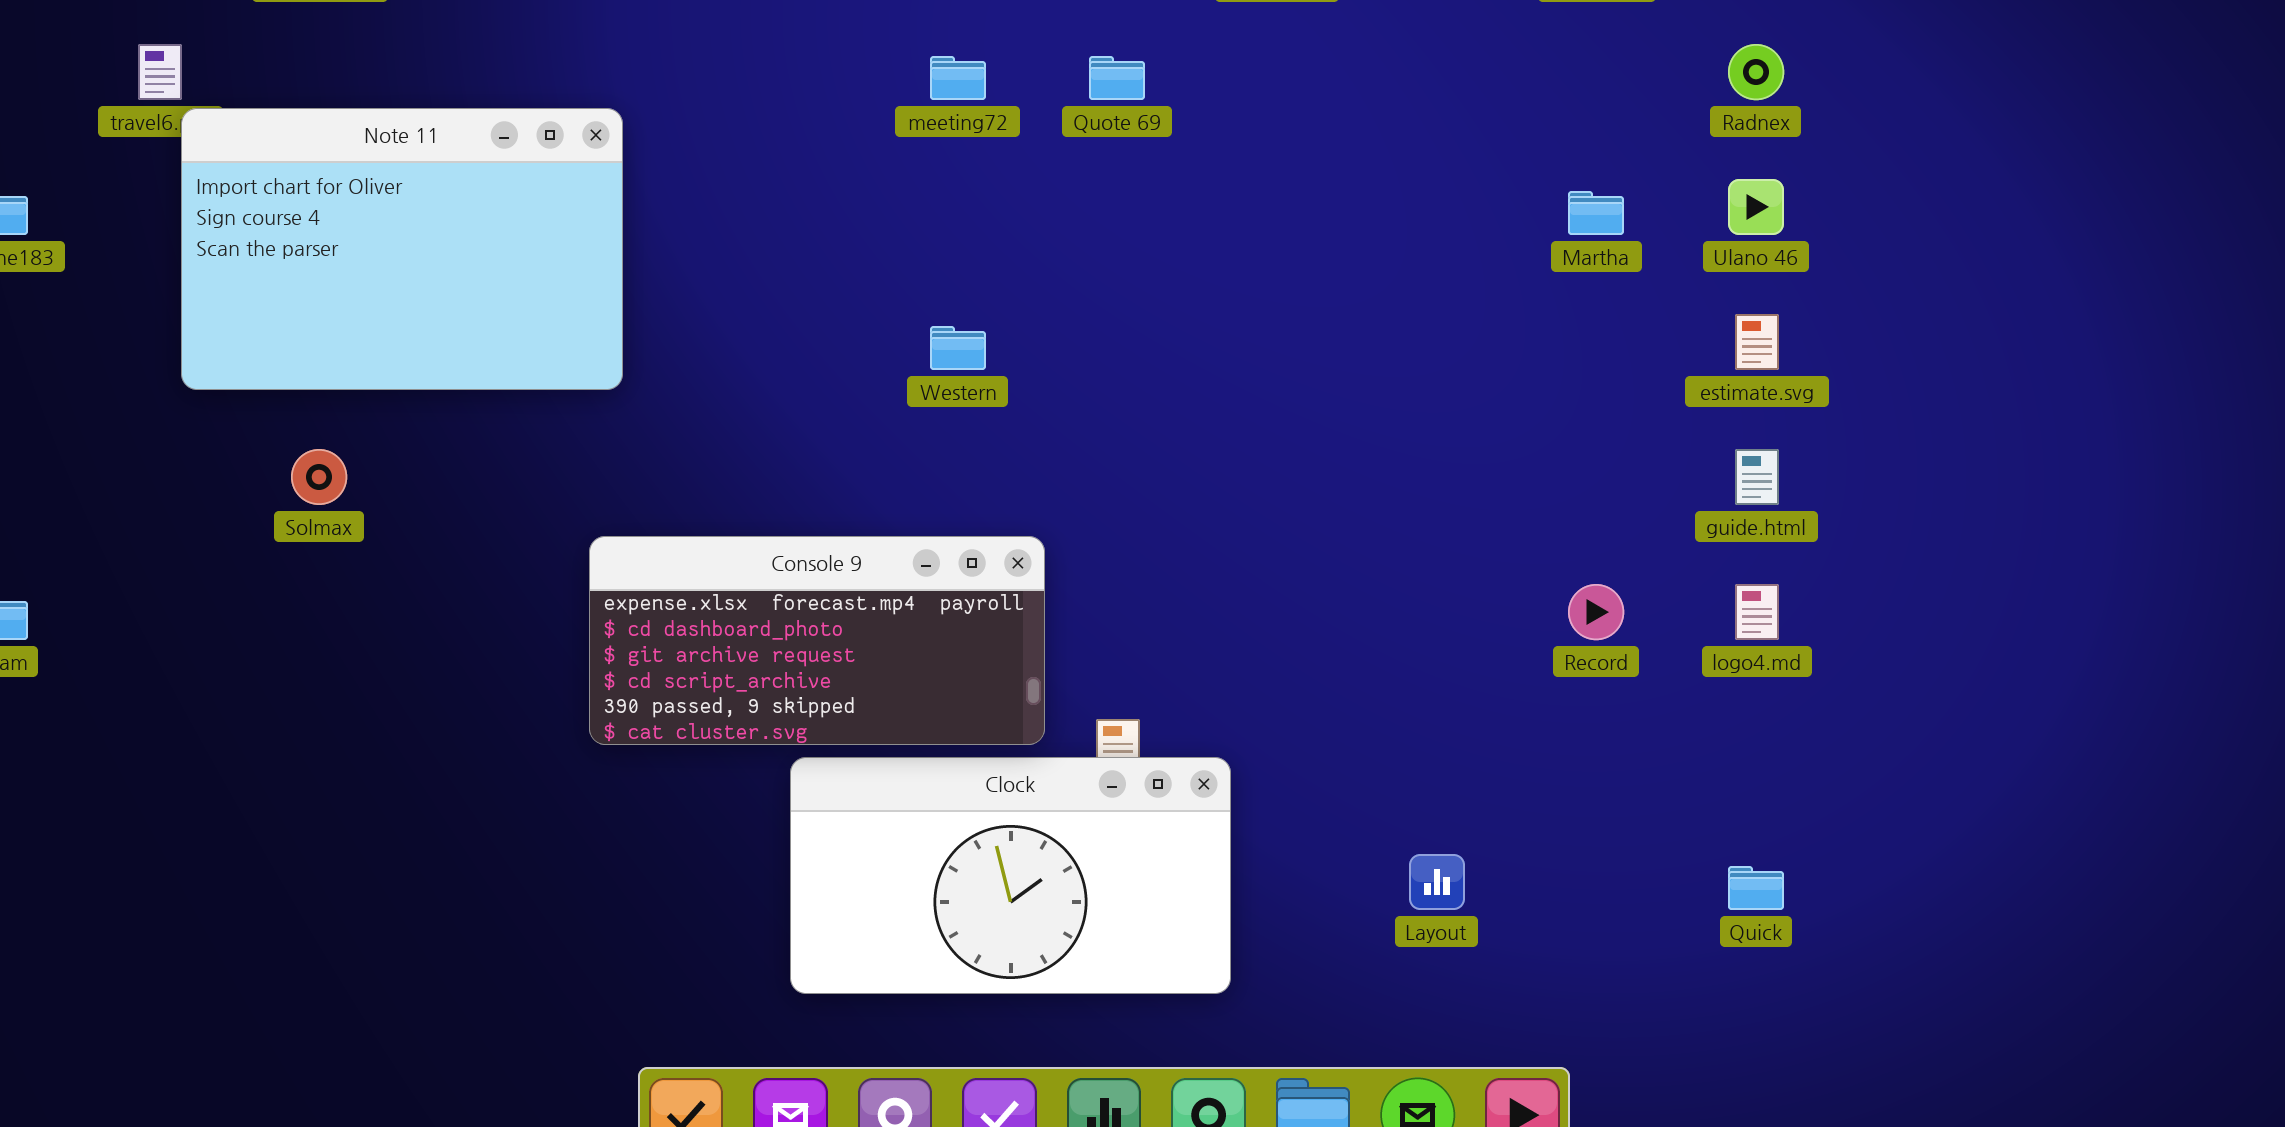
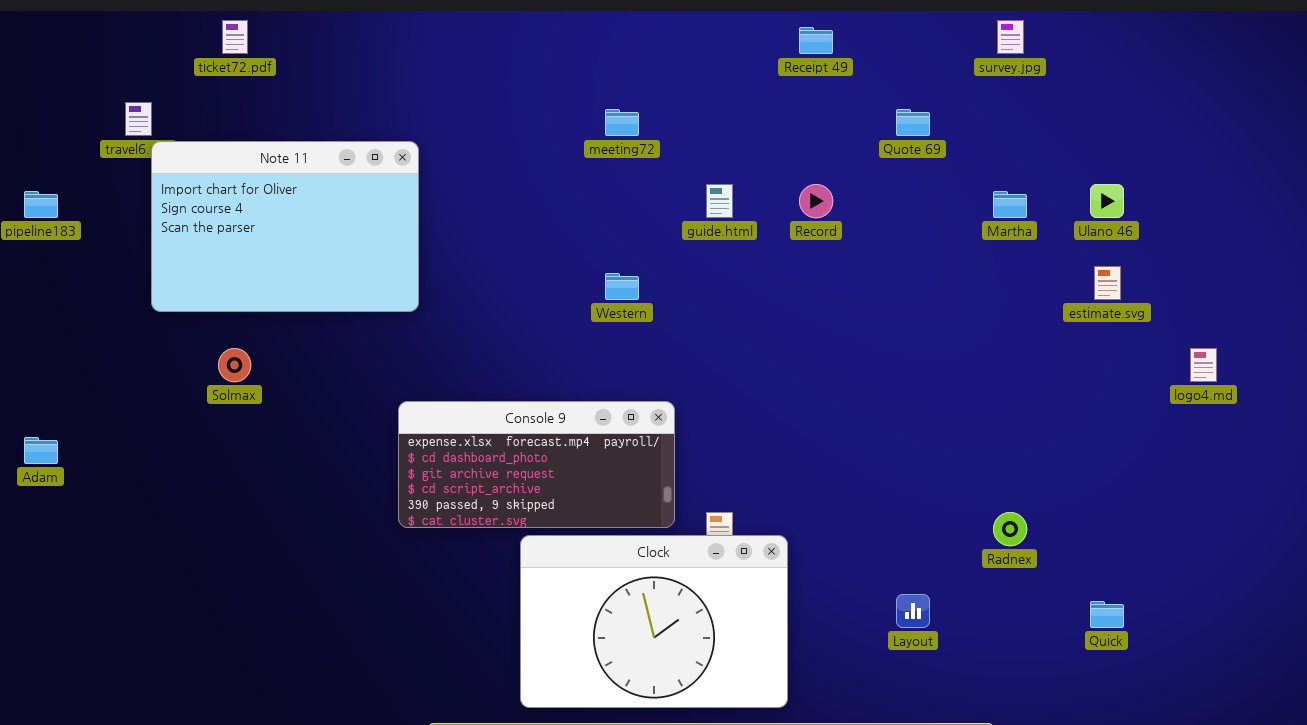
Radnex: [1728,44,1784,100] -> [993,512,1027,546], moved
Quote 69: [1089,56,1145,100] -> [896,109,930,136], moved
guide.html: [1735,449,1779,505] -> [706,184,733,218], moved
Record: [1568,584,1624,640] -> [799,184,833,218], moved
logo4.md: [1735,584,1779,640] -> [1190,348,1217,382], moved
Clock: [790,757,1231,994] -> [520,535,788,708], resized

